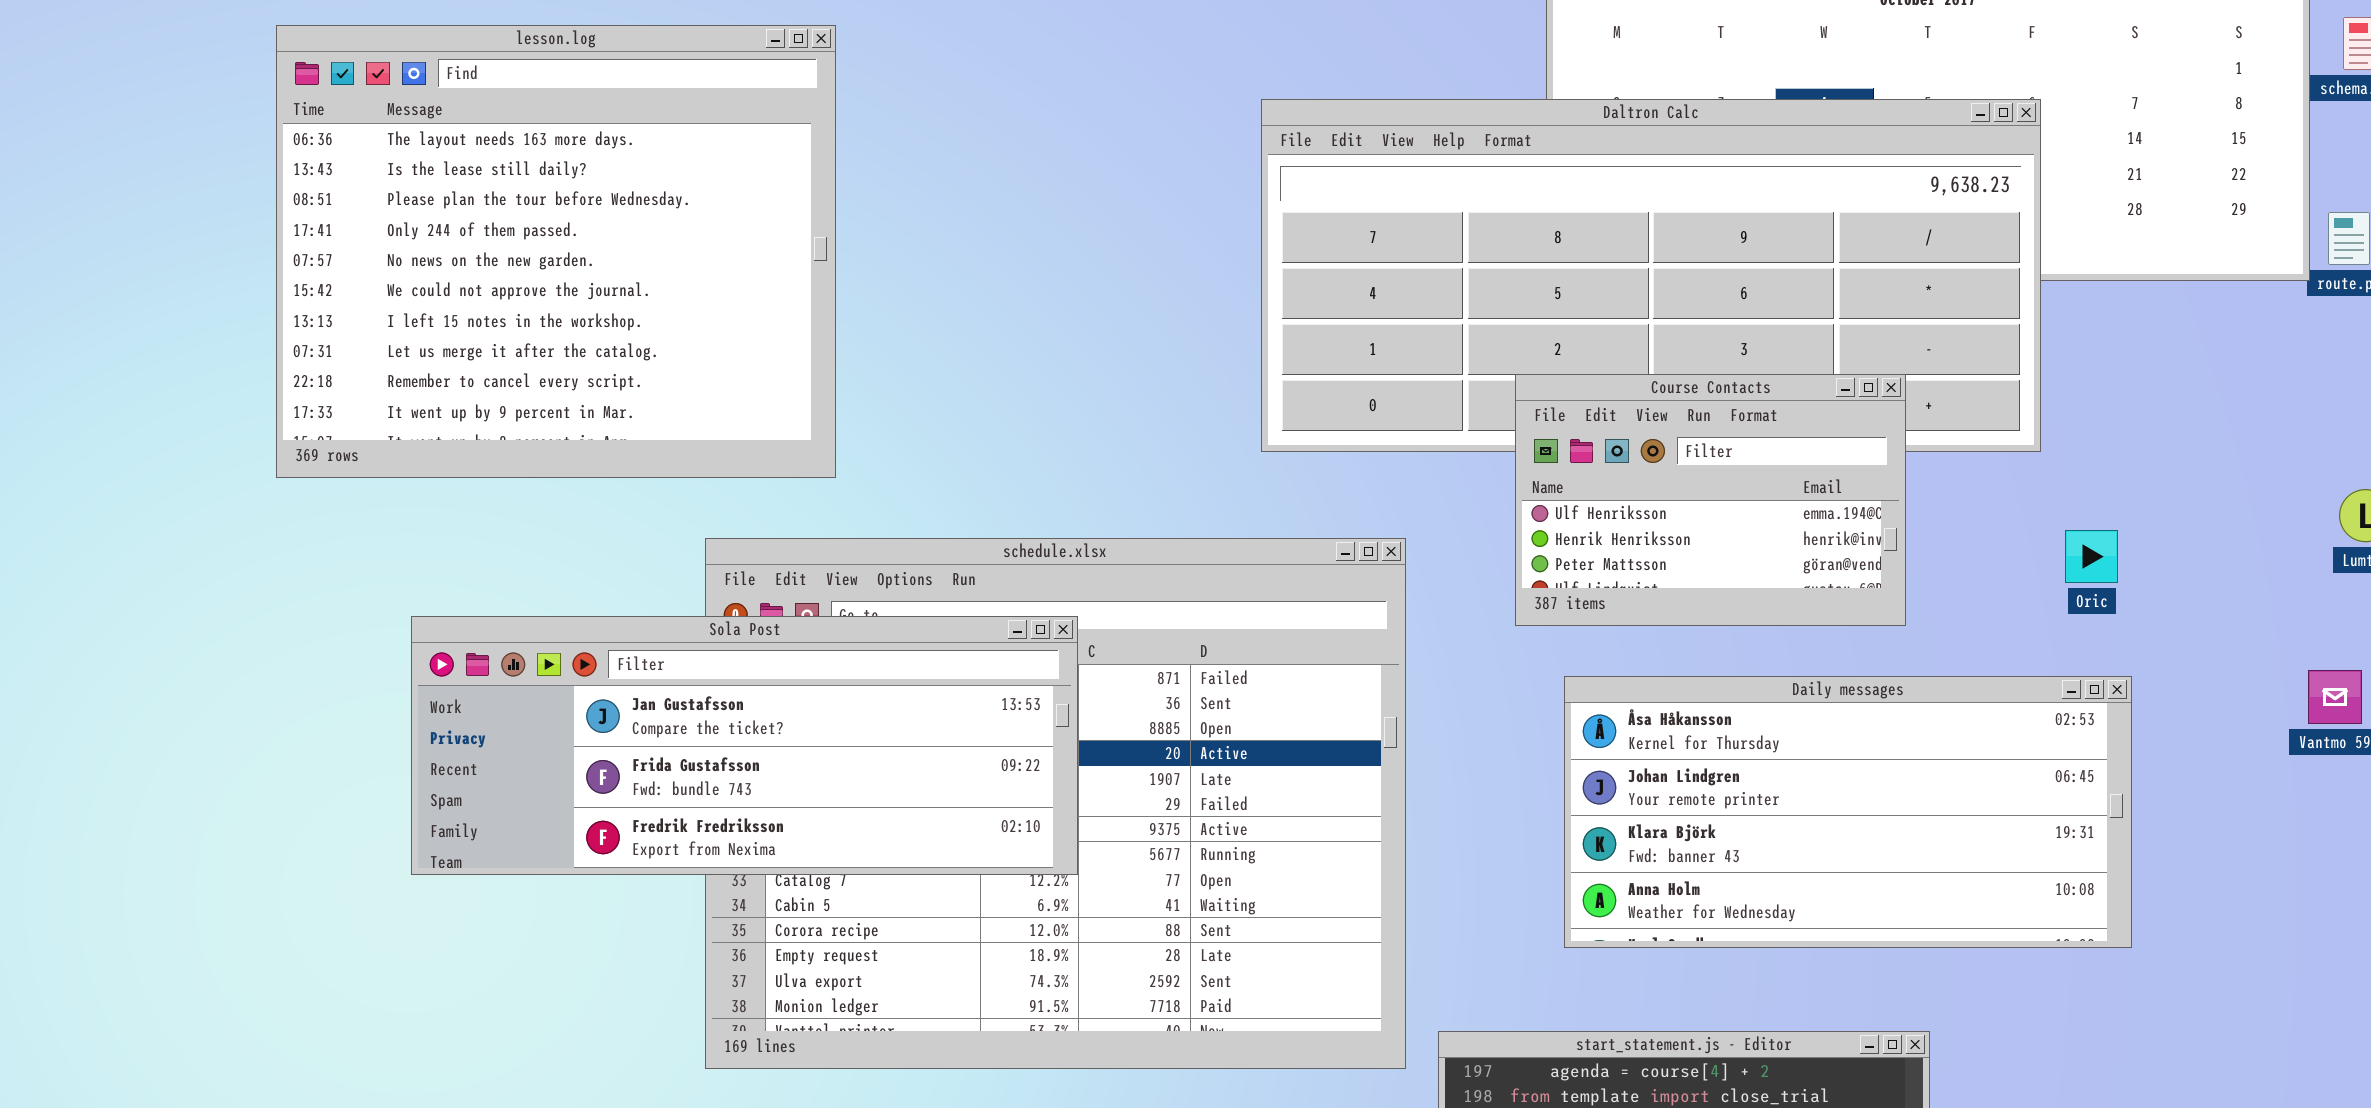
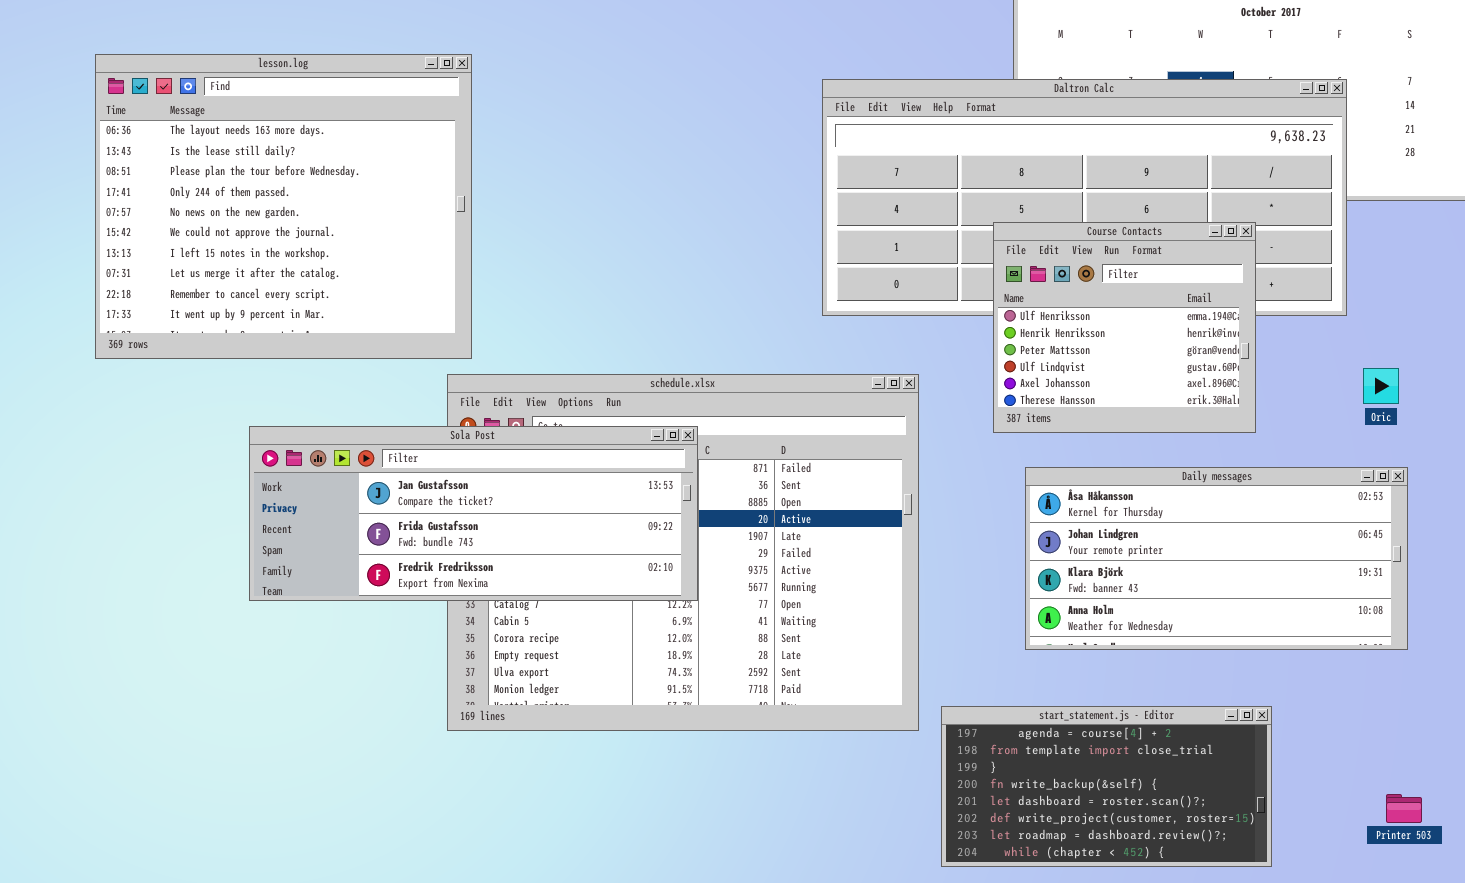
lesson.log: [276,25,836,478] -> [95,54,472,359], moved
Course Contacts: [1515,374,1906,626] -> [993,222,1256,433], resized

